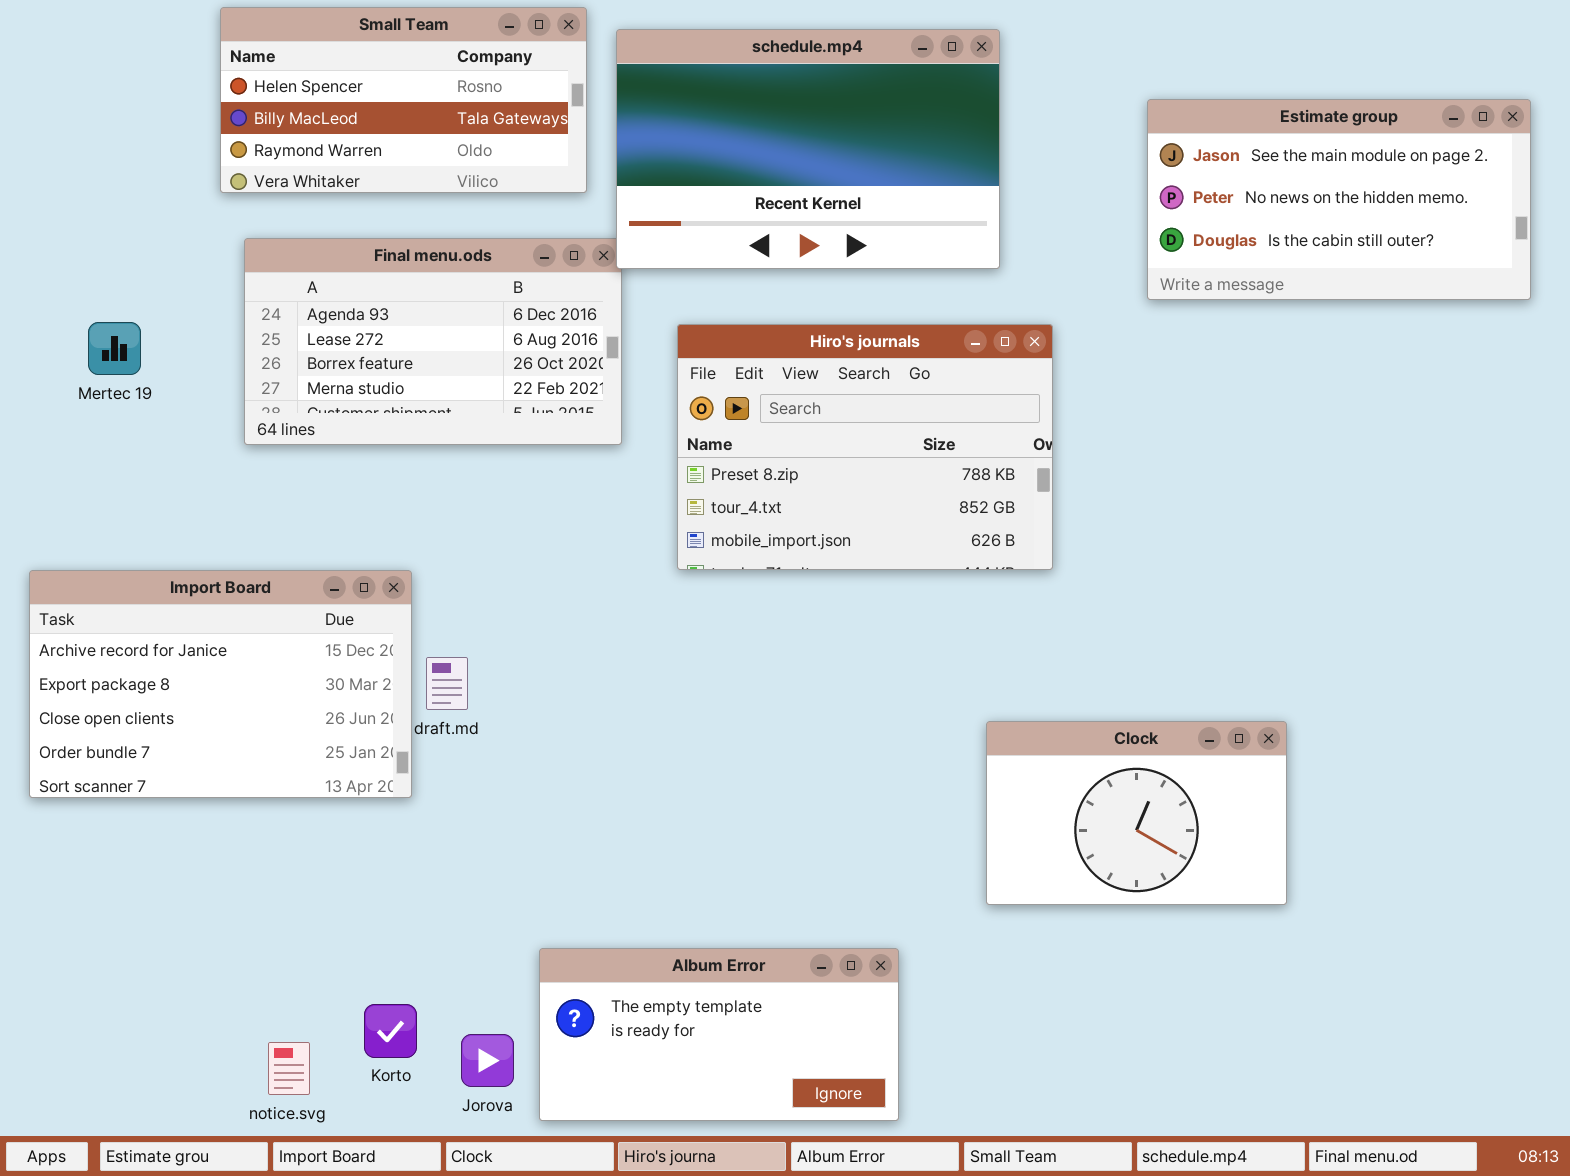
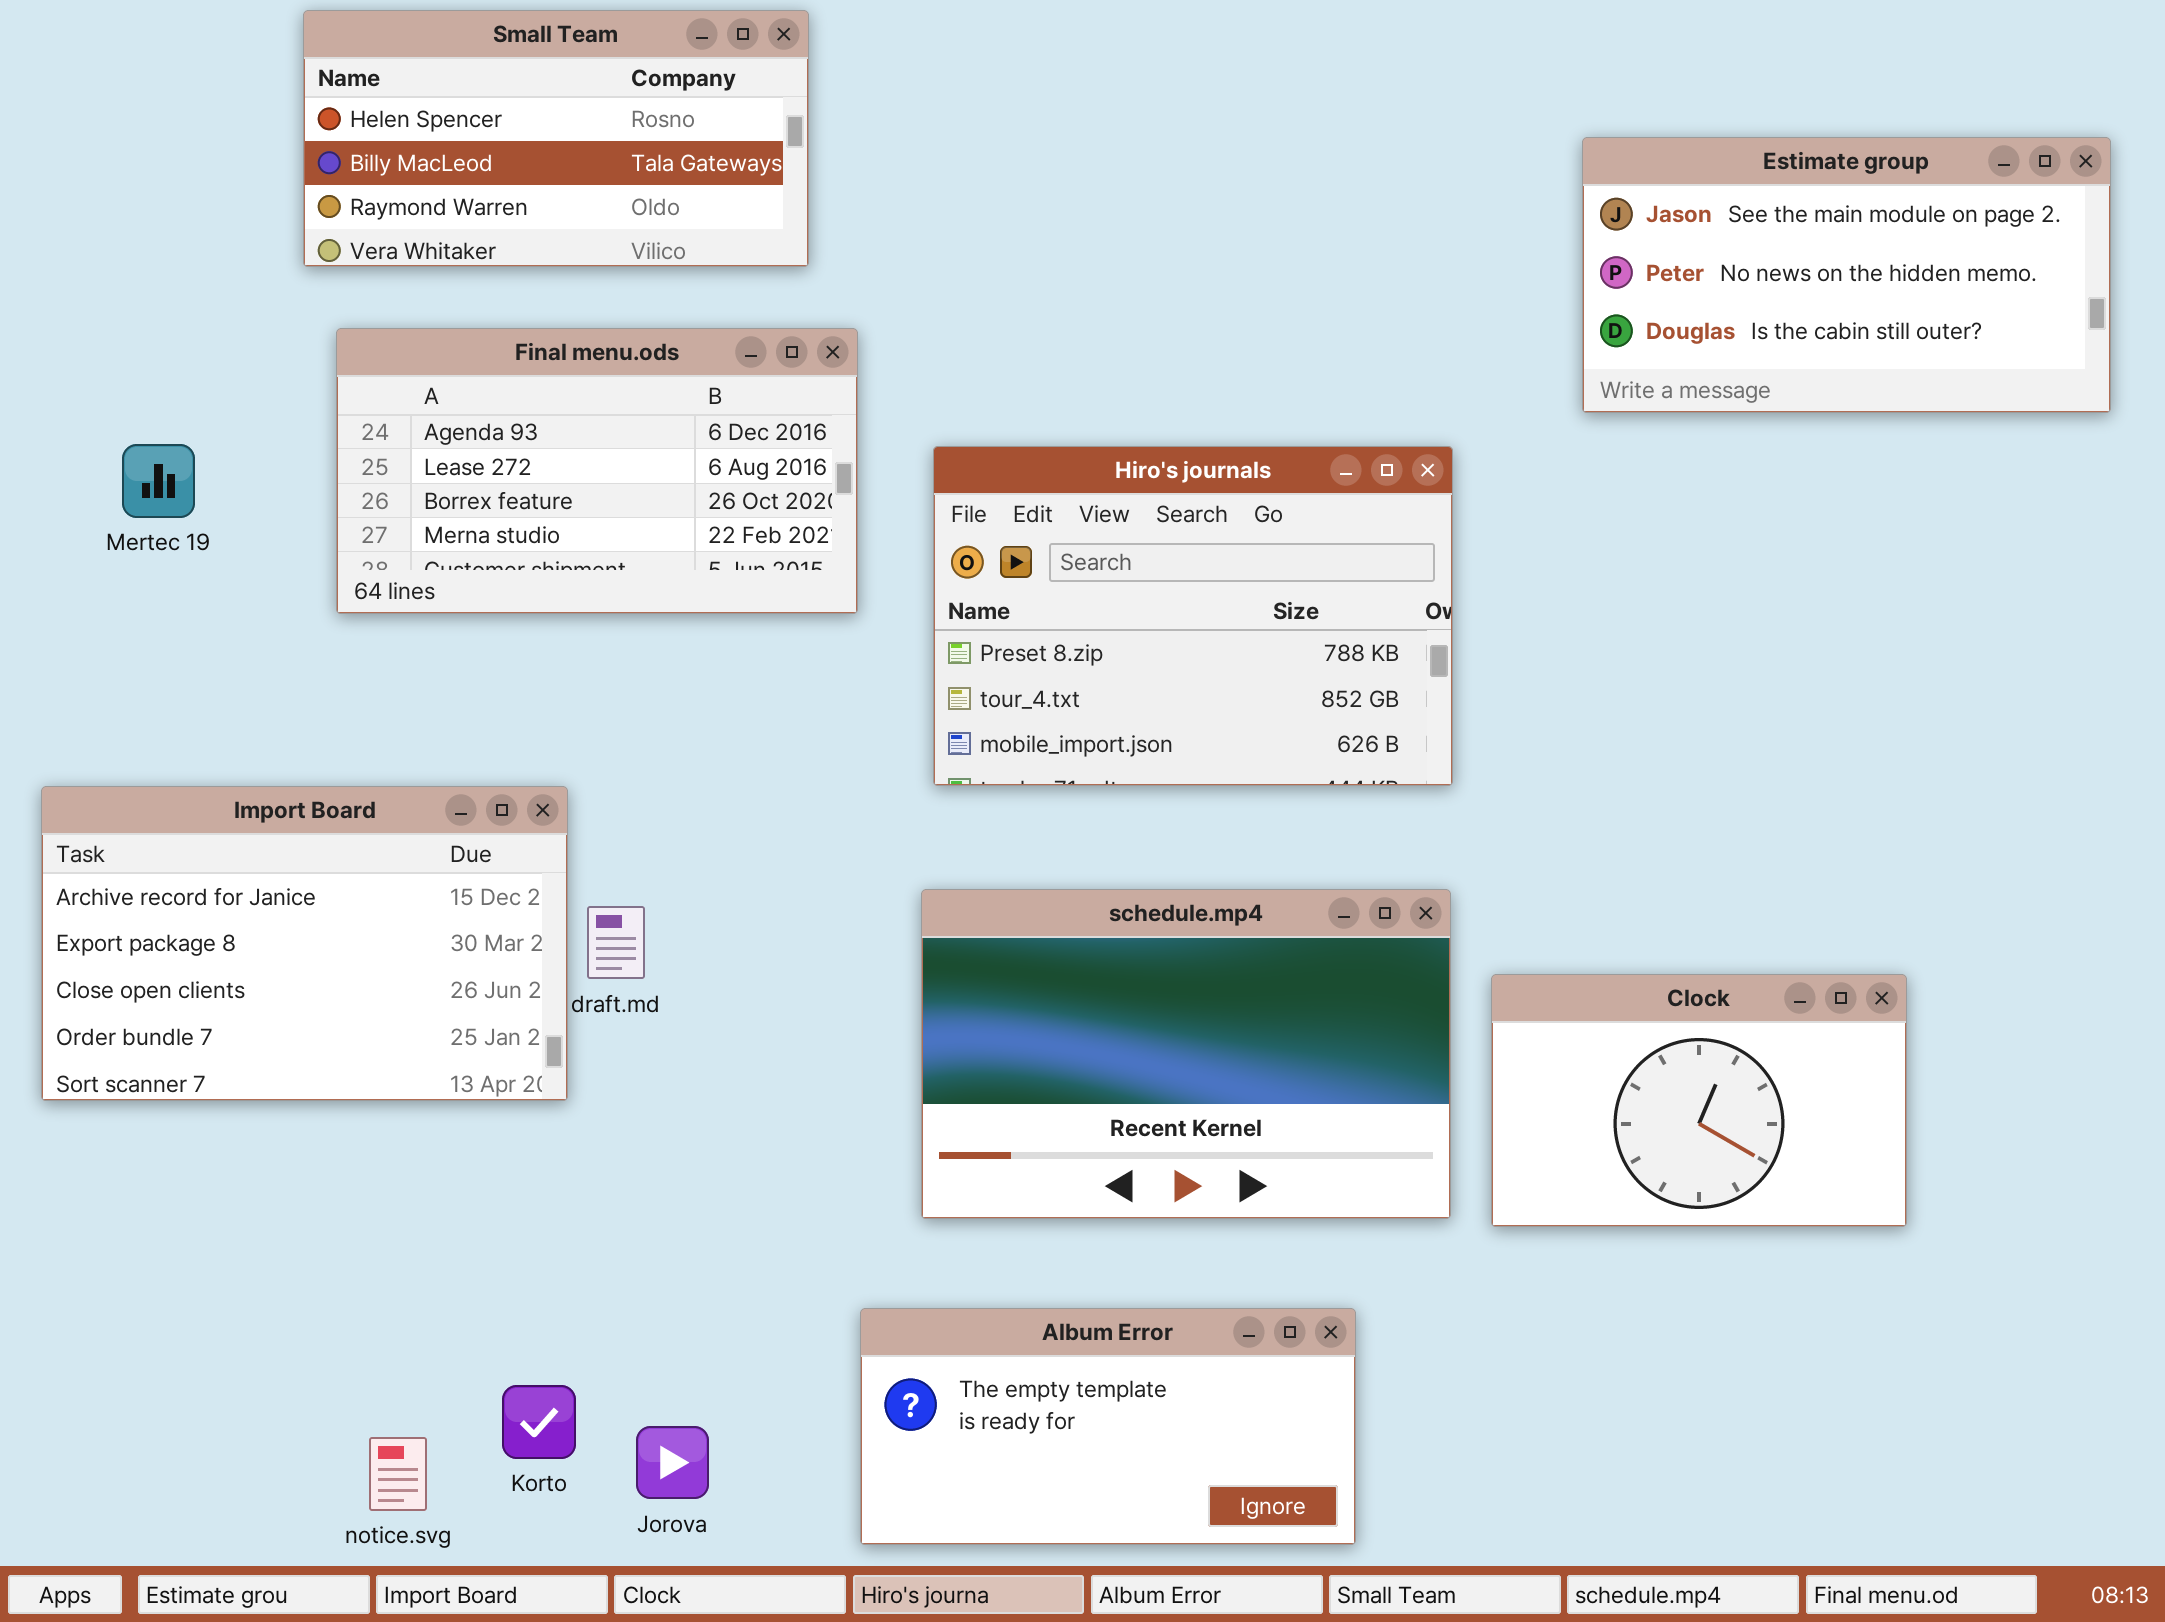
schedule.mp4: [616,29,1000,269] -> [921,889,1451,1219], moved
Clock: [986,721,1287,905] -> [1491,974,1907,1227], moved
Album Error: [539,948,899,1121] -> [860,1308,1356,1545], moved

